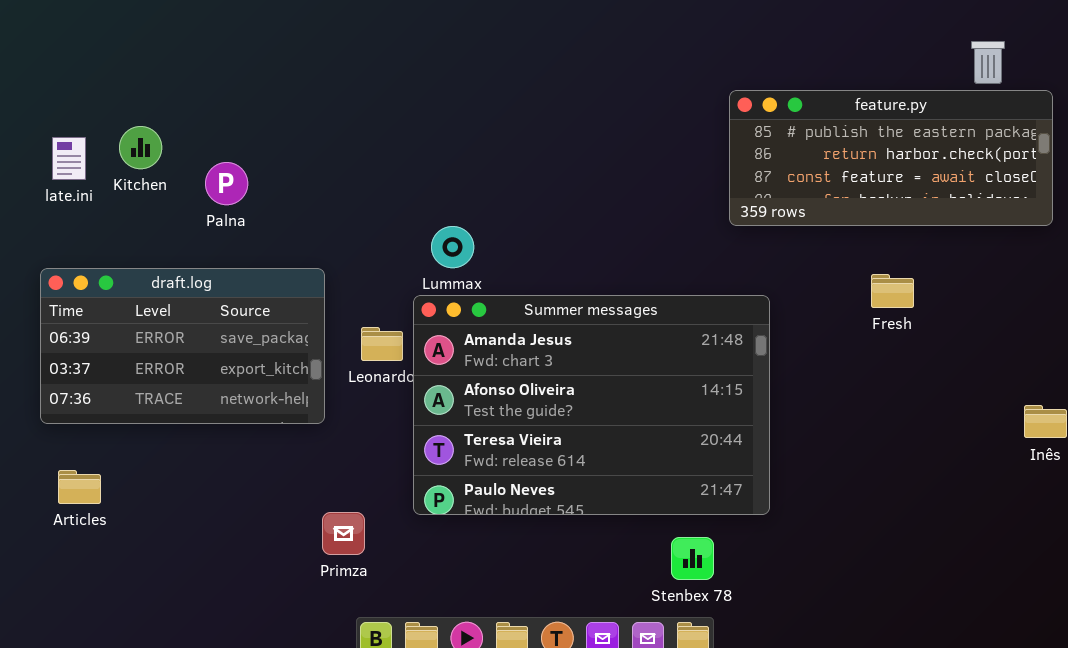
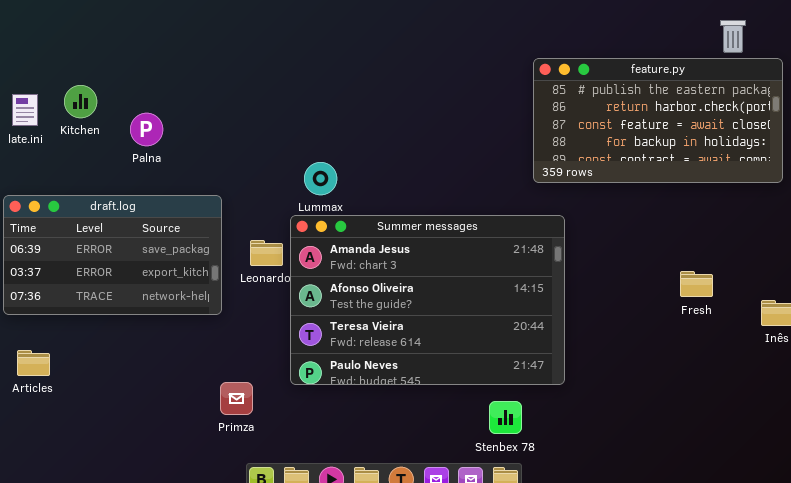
feature.py: [729,90,1053,226] -> [533,58,783,183], resized
Fresh: [871,274,914,308] -> [680,271,713,297], moved

